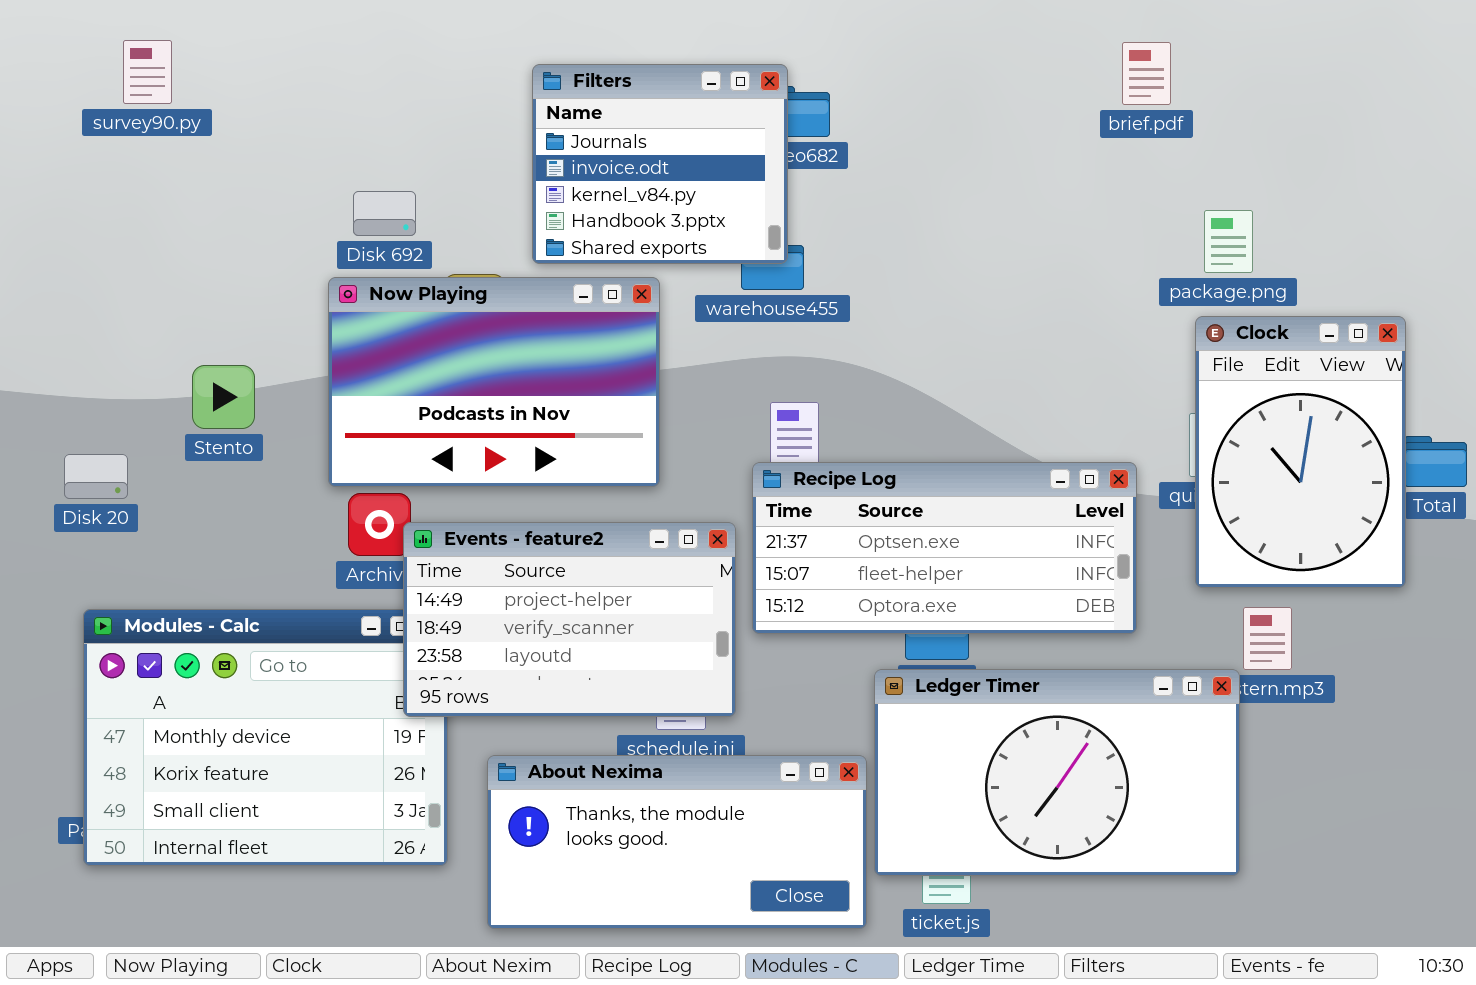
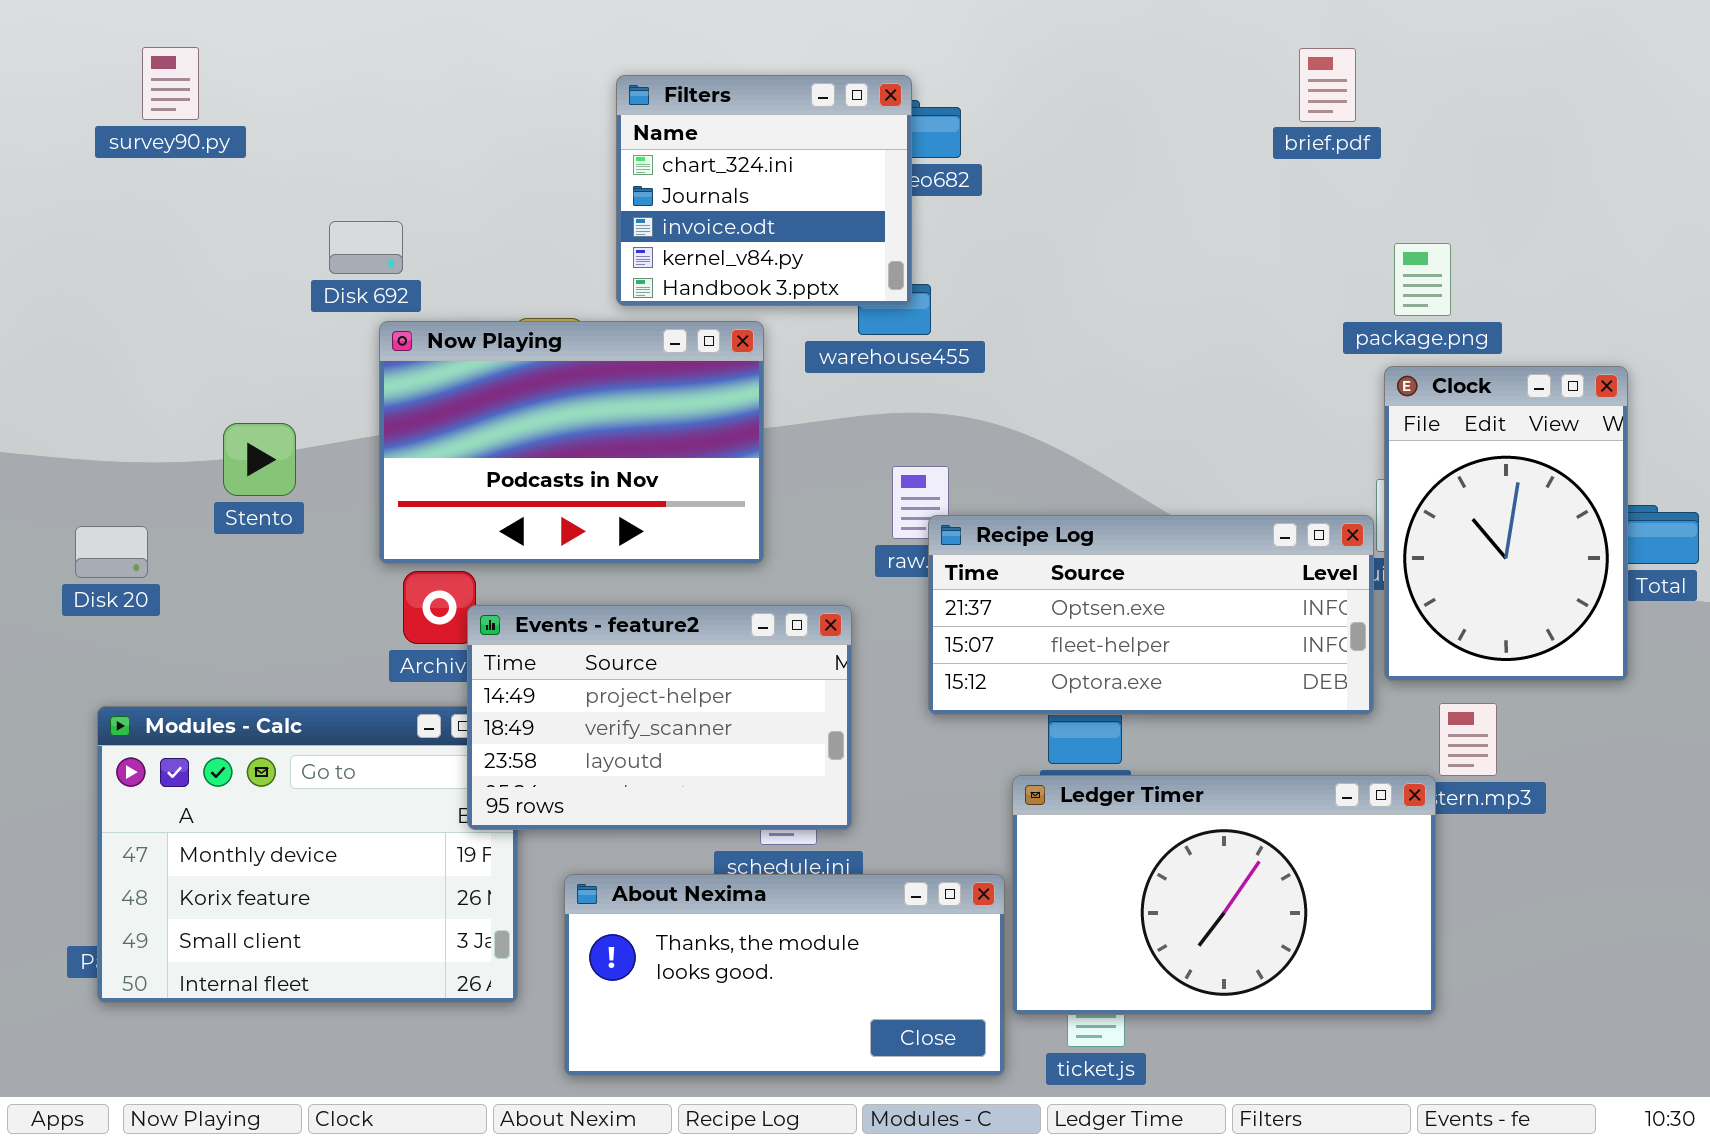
Filters: [532,64,788,264] -> [616,75,912,306], scrolled up 1 row
Disk 692: [353,191,416,236] -> [329,221,403,274], moved
Recipe Log: [752,462,1137,634] -> [928,515,1374,715], moved

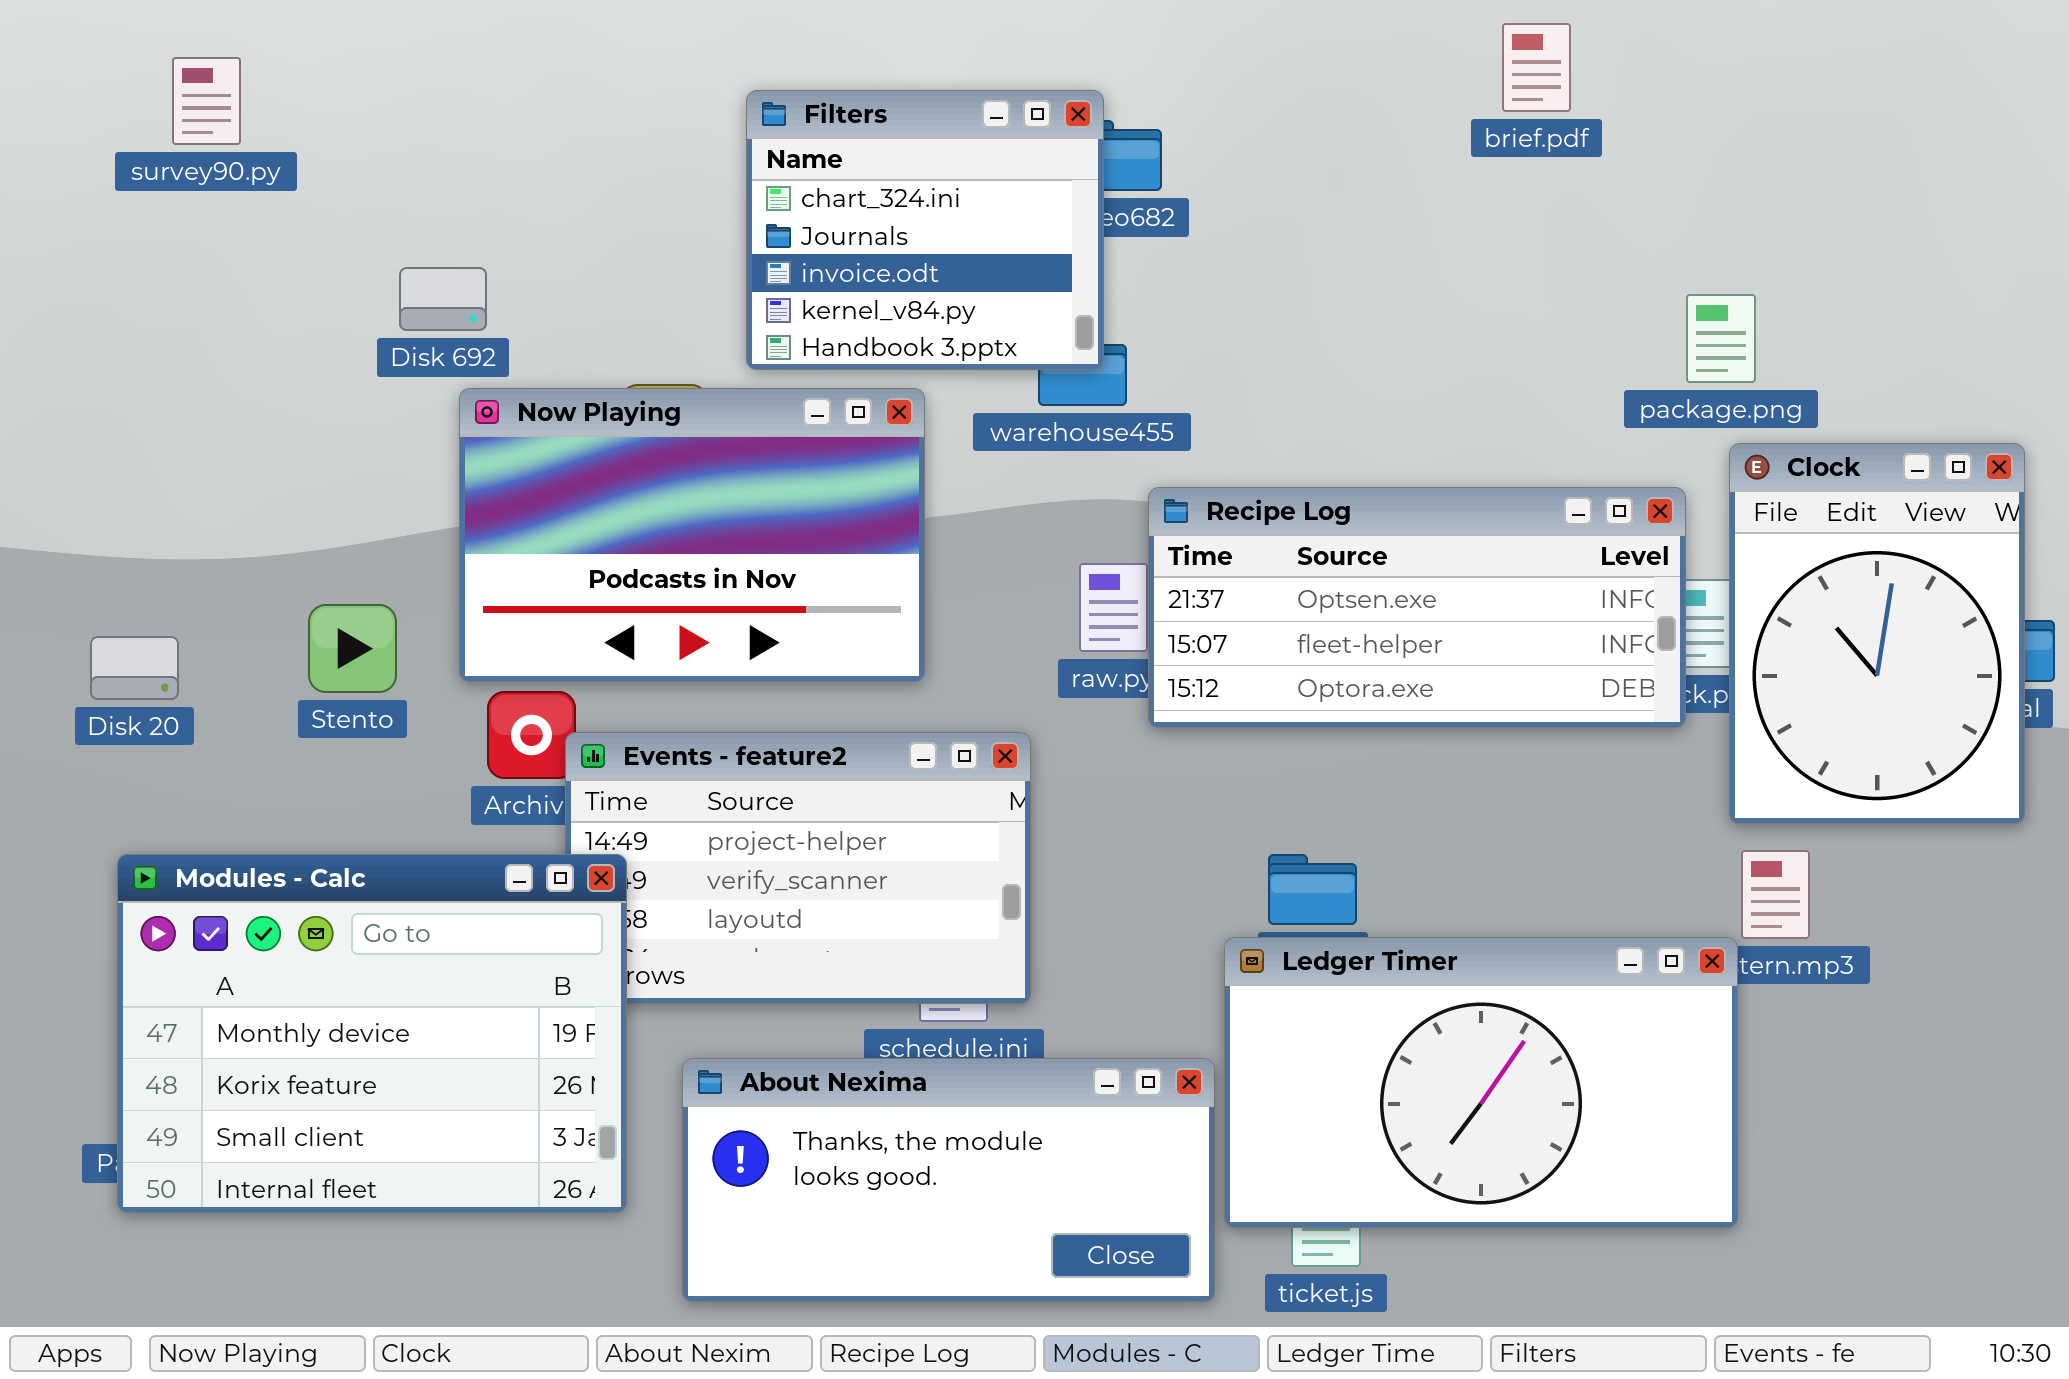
brief.pdf: [1299,48,1356,122] -> [1502,23,1571,112], moved
Clock: [1384,366,1628,681] -> [1729,443,2025,824], moved
Stento: [223,423,296,496] -> [308,604,397,693], moved
Recipe Log: [928,515,1374,715] -> [1148,487,1686,728], moved
Modules - Calc: [97,706,518,1003] -> [117,854,627,1213], raised

